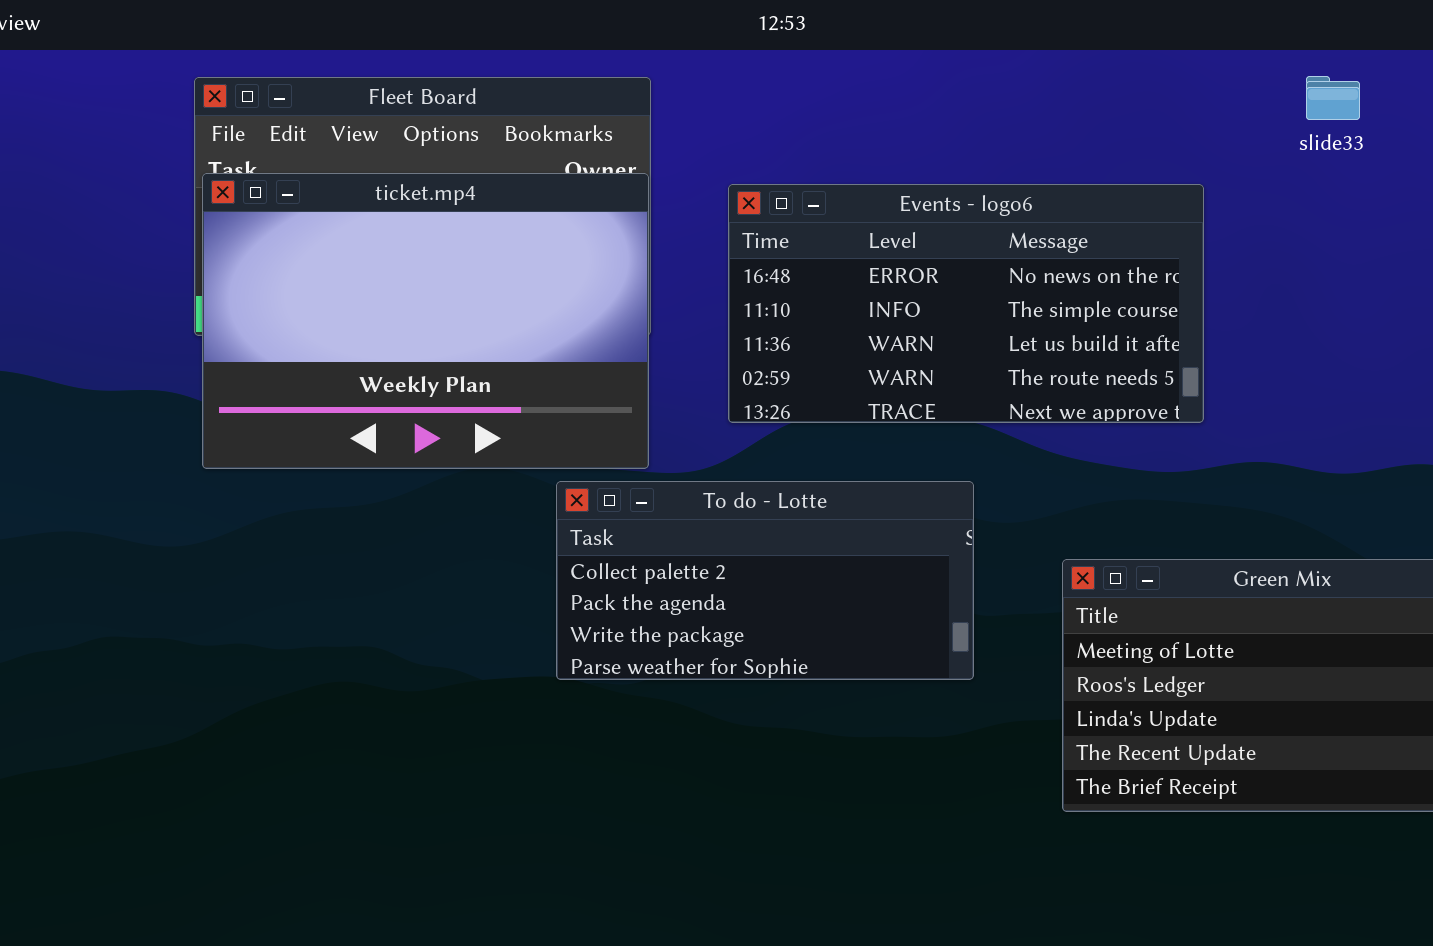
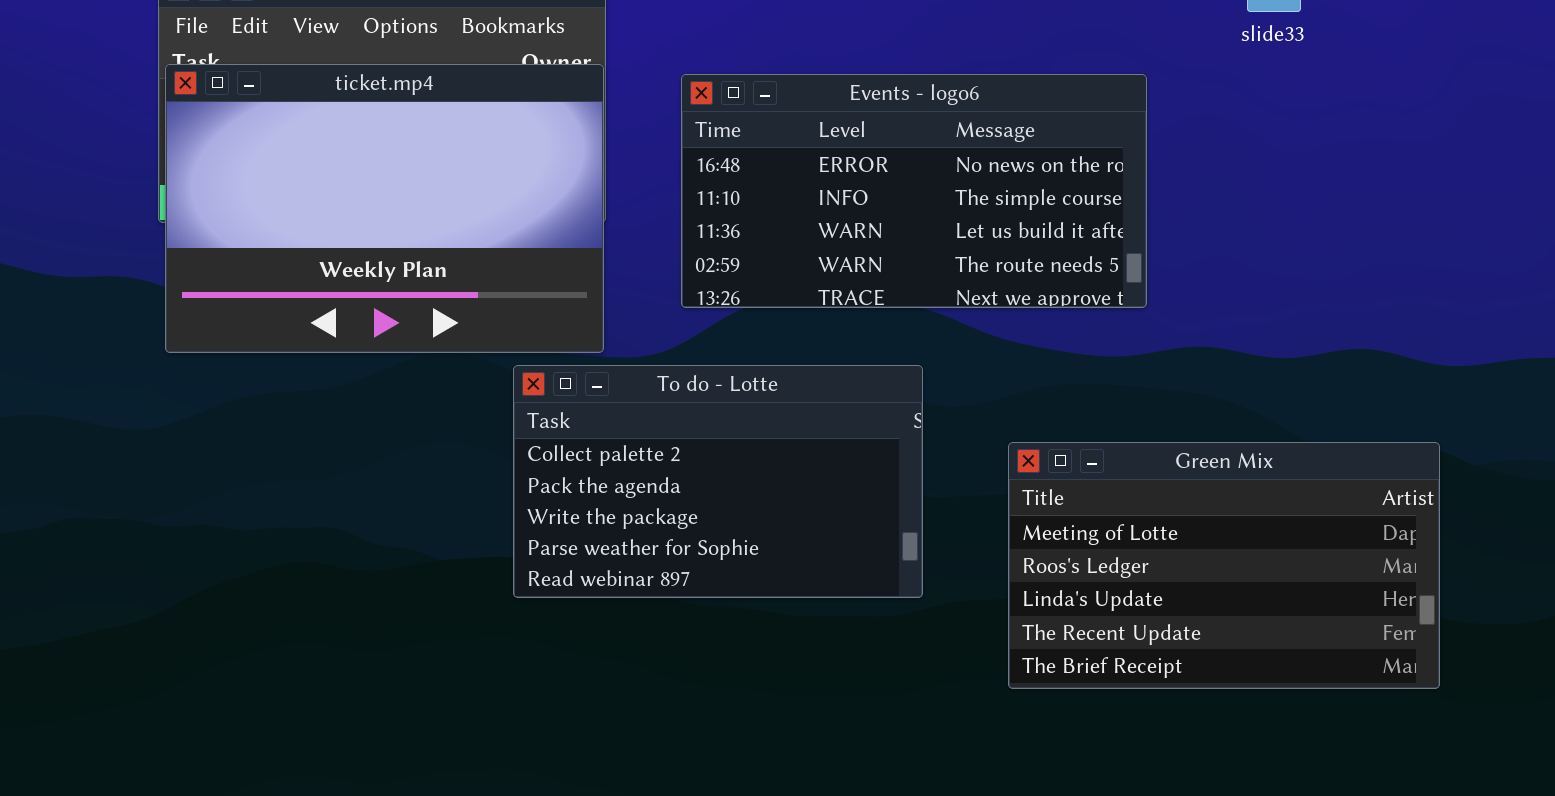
To do - Lotte: [556,481,974,680] -> [513,365,923,598], resized

